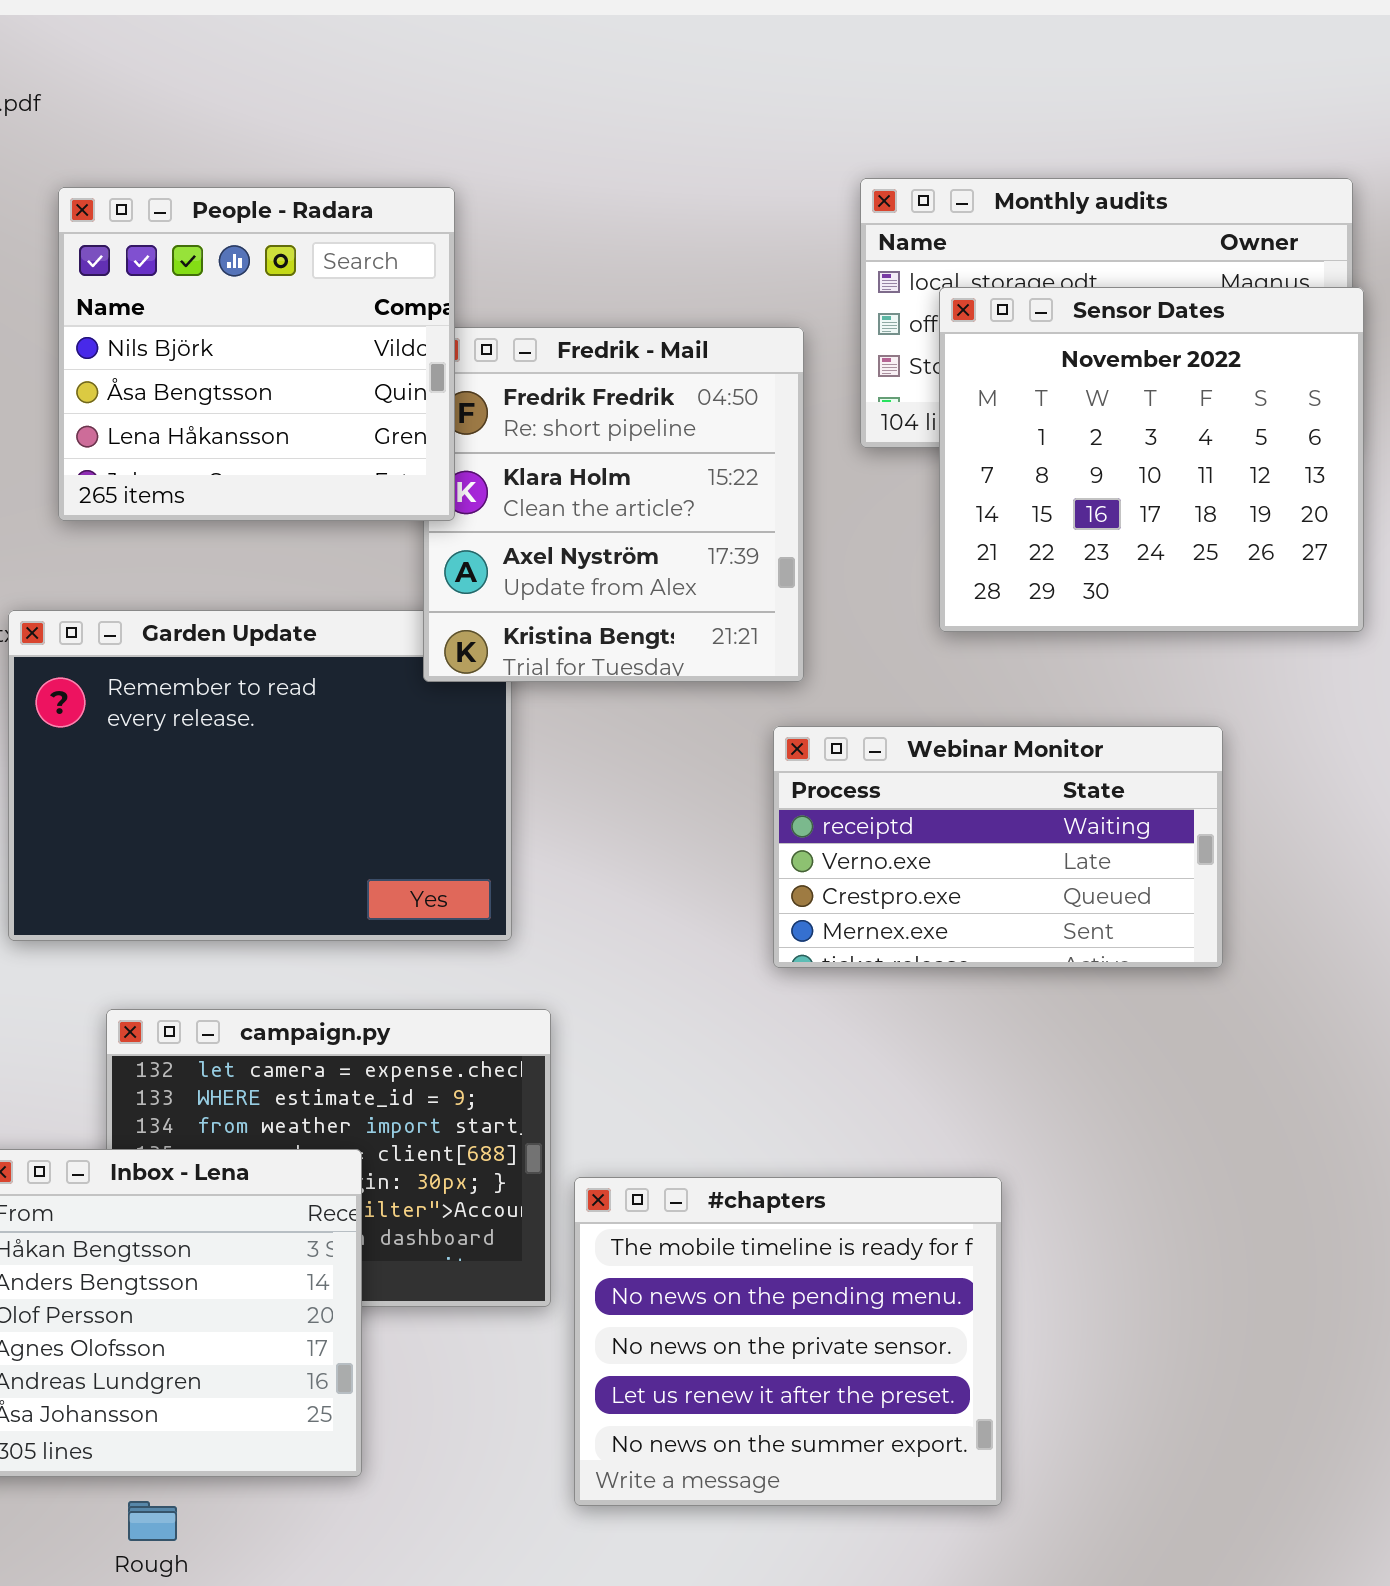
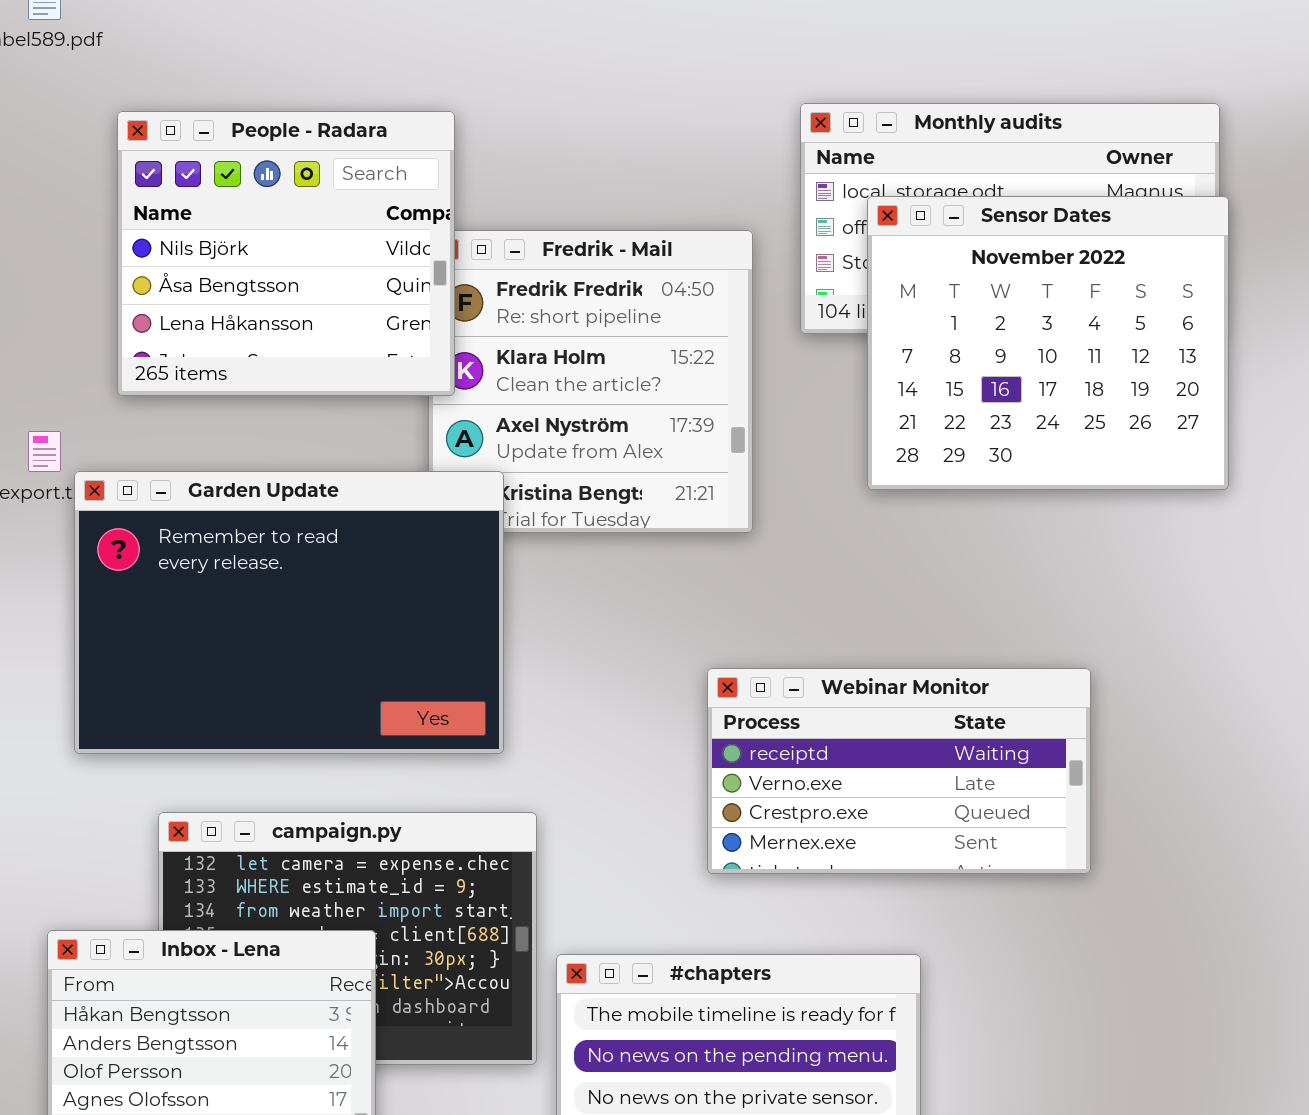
Garden Update: [8,610,512,941] -> [74,471,504,754], raised
Webinar Monitor: [773,726,1223,968] -> [707,668,1091,874], moved

